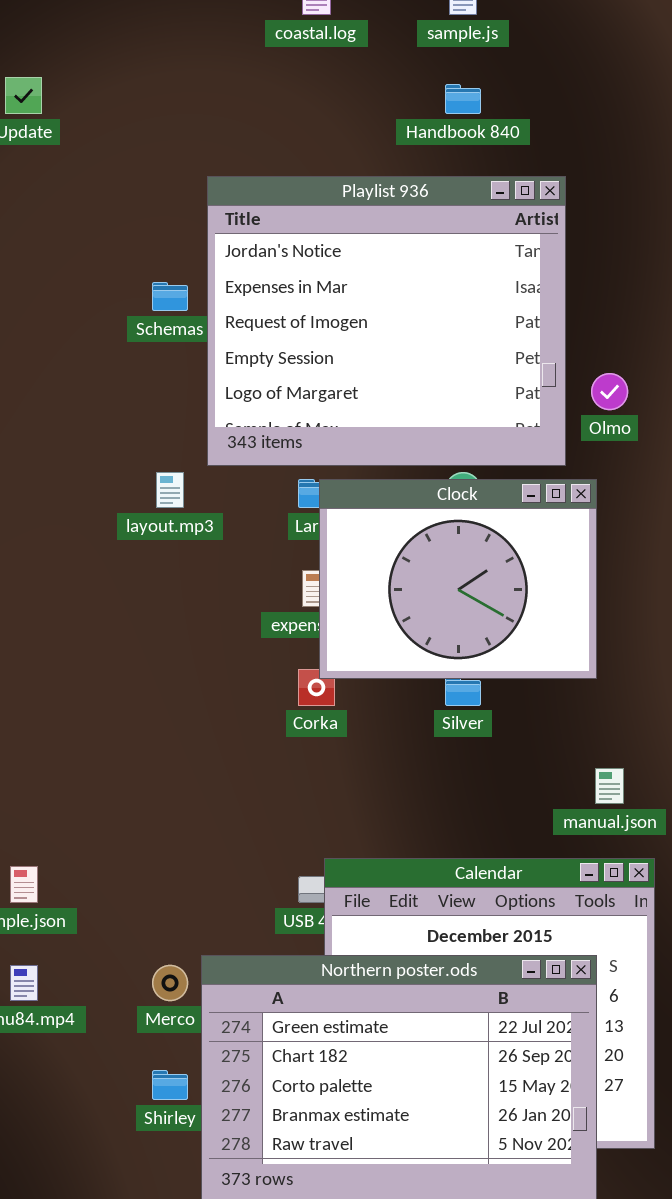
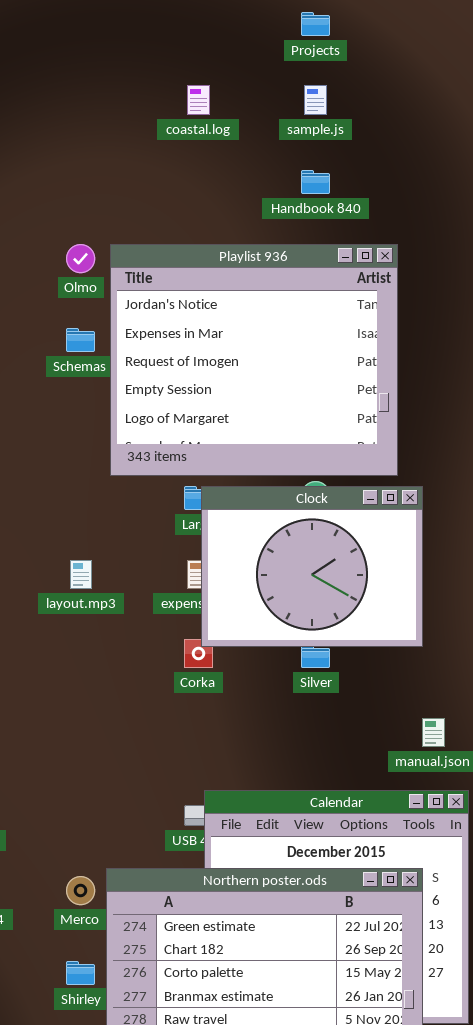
Olmo: [591,373,628,410] -> [66,244,95,273], moved
layout.mp3: [156,472,184,508] -> [70,560,92,589], moved

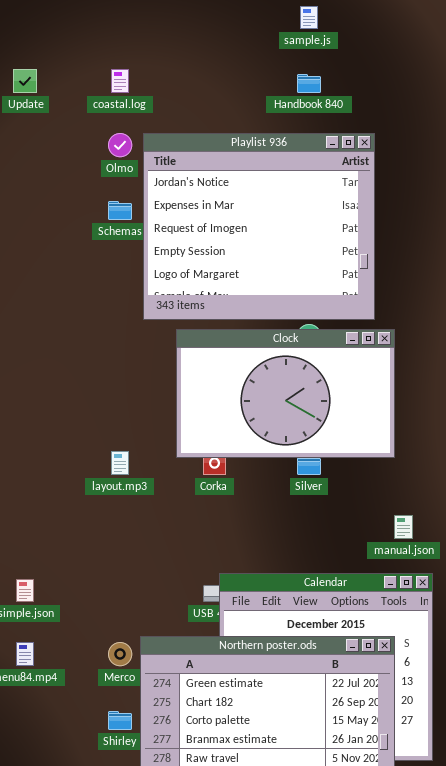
coastal.log: [187,85,210,115] -> [111,69,129,93], moved
Clock: [201,486,423,647] -> [176,329,395,458], resized
layout.mp3: [70,560,92,589] -> [111,451,129,475], moved

